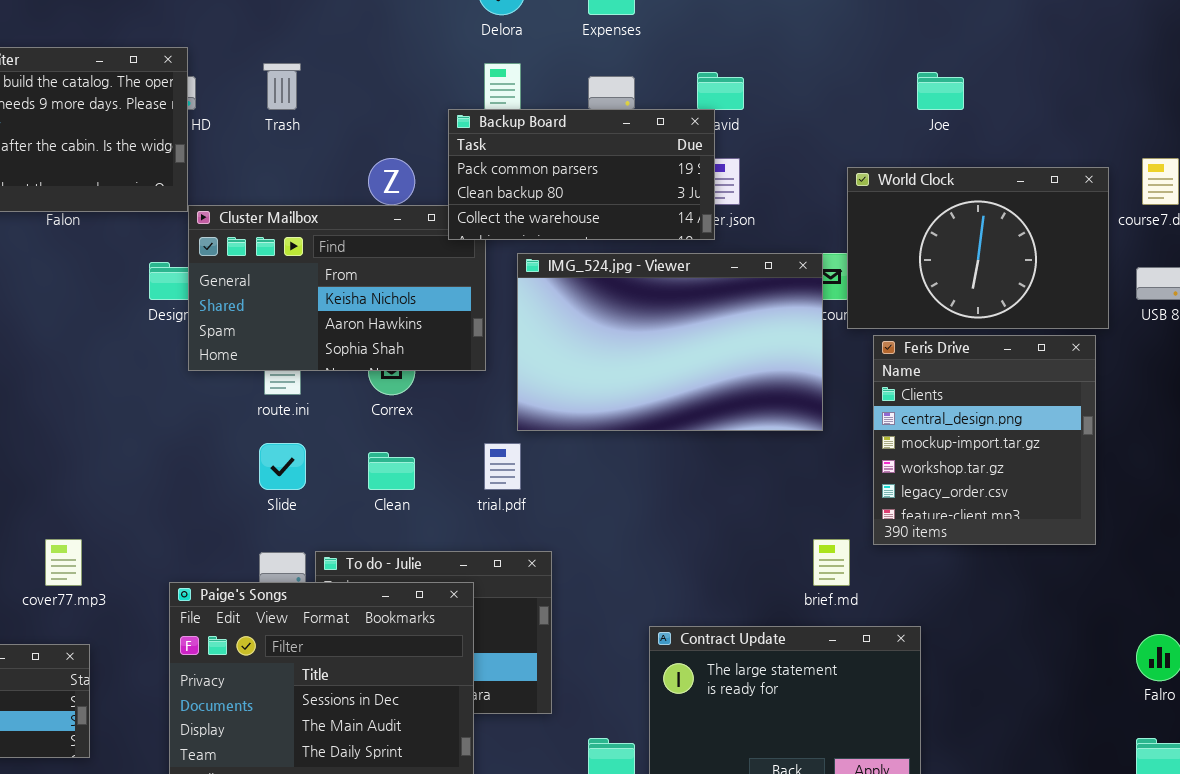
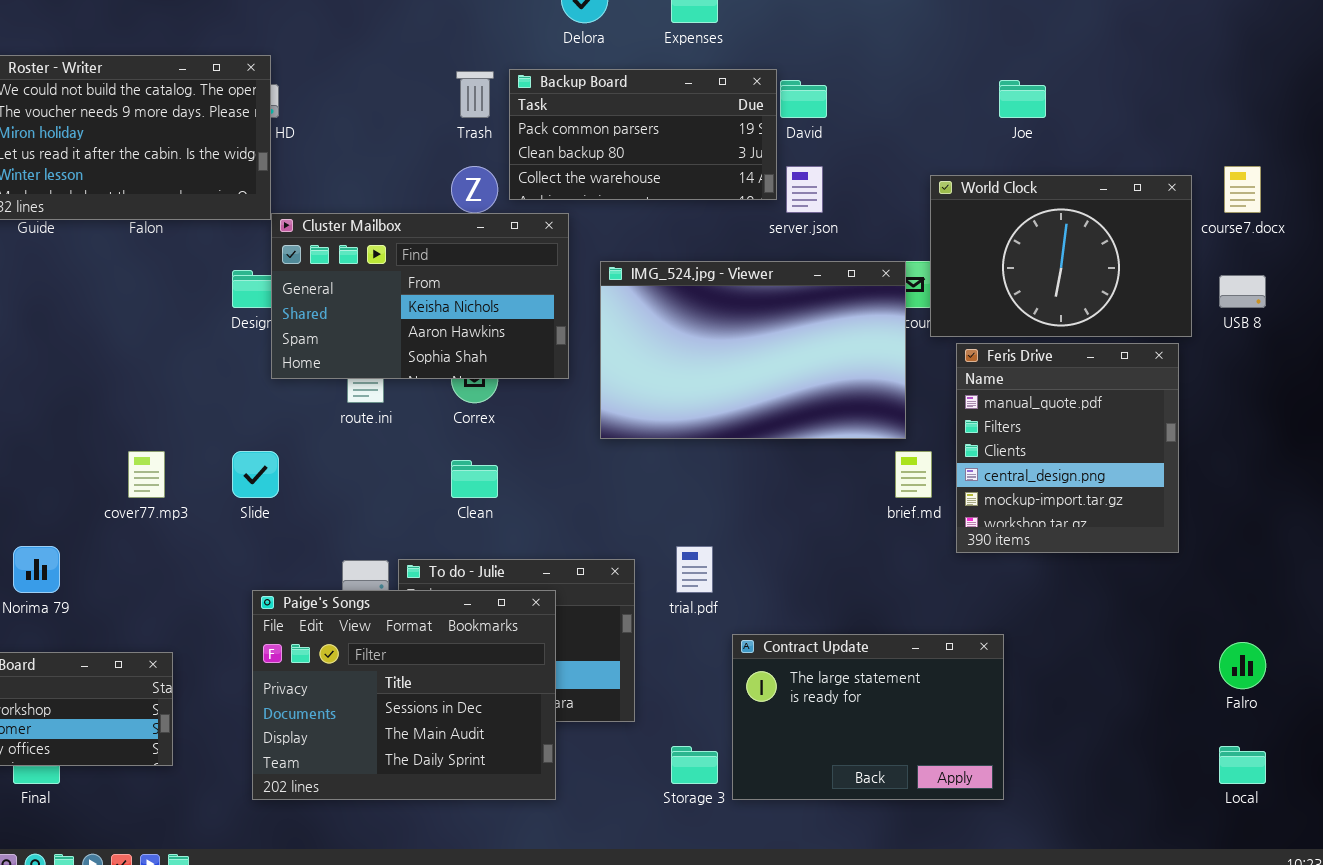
Trash: [263,63,301,110] -> [456,71,494,118], moved
Backup Board: [448,109,715,240] -> [509,69,777,200], moved
Feris Drive: [873,335,1096,545] -> [956,343,1179,553], scrolled up 2 rows
Slide: [259,443,306,490] -> [232,451,279,498], moved
trial.pdf: [484,443,521,490] -> [676,546,713,593], moved
cover77.mp3: [45,539,82,586] -> [128,451,165,498], moved
brief.md: [813,539,850,586] -> [895,451,932,498], moved

